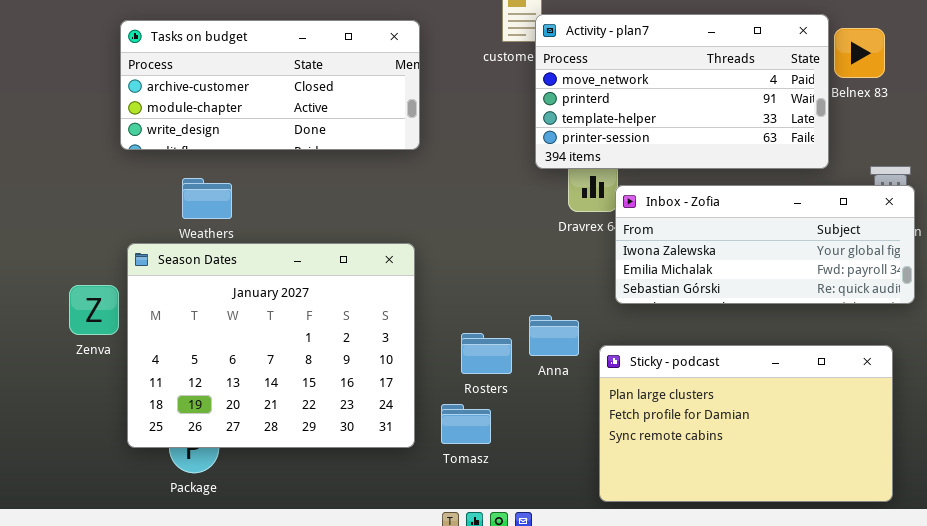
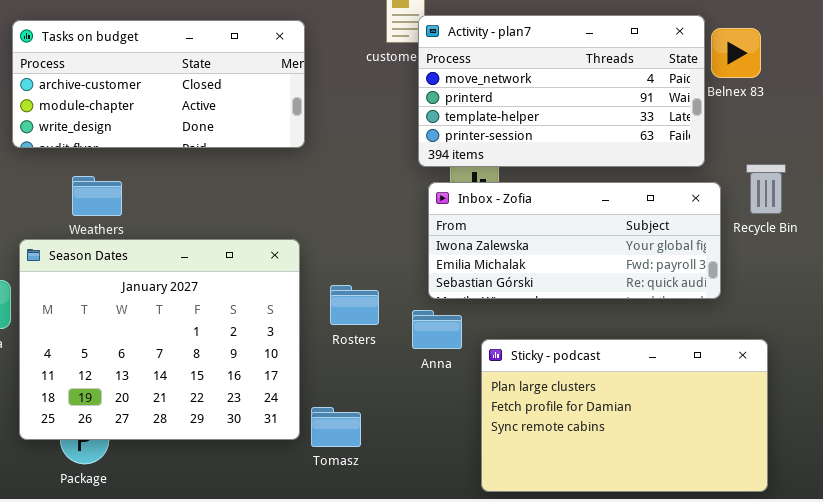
Inbox - Zofia: [615,185,915,304] -> [428,182,721,299], moved
Rosters: [461,333,512,374] -> [330,285,379,325], moved
Tomasz: [441,404,491,444] -> [311,407,361,447], moved

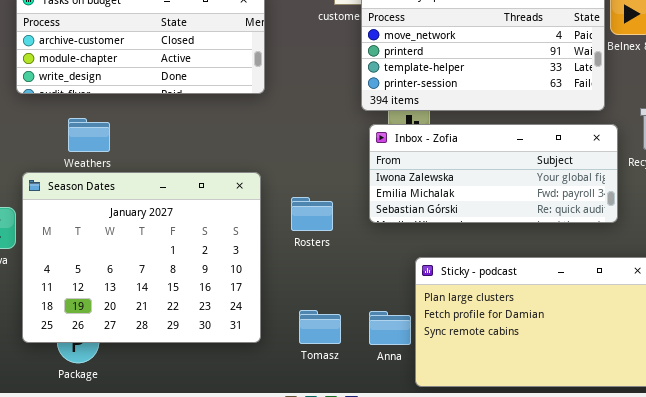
Rosters: [330,285,379,325] -> [291,197,333,231], moved
Anna: [412,310,462,349] -> [369,311,411,345], moved
Tomasz: [311,407,361,447] -> [299,310,341,344], moved

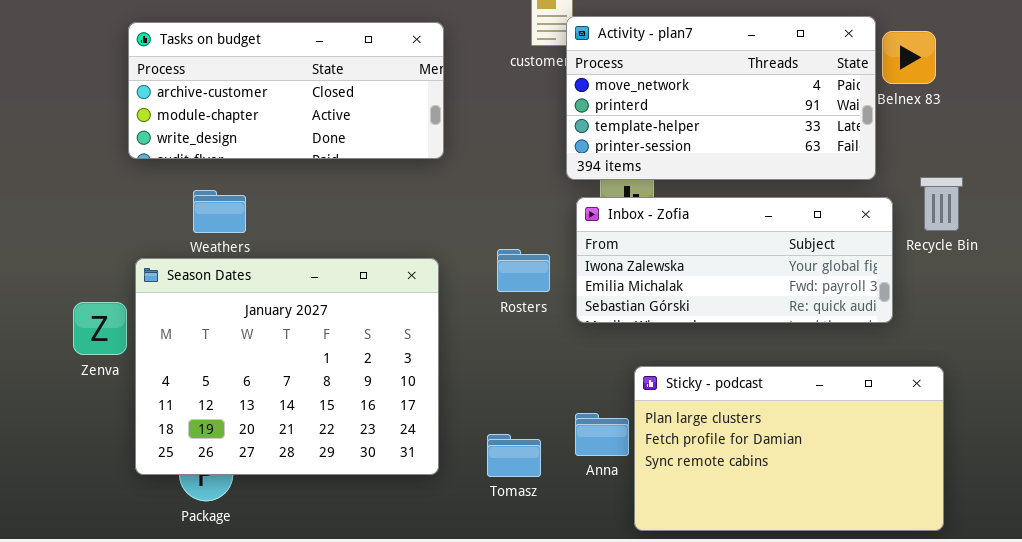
Rosters: [291,197,333,231] -> [497,249,550,292], moved
Anna: [369,311,411,345] -> [575,413,629,456], moved

